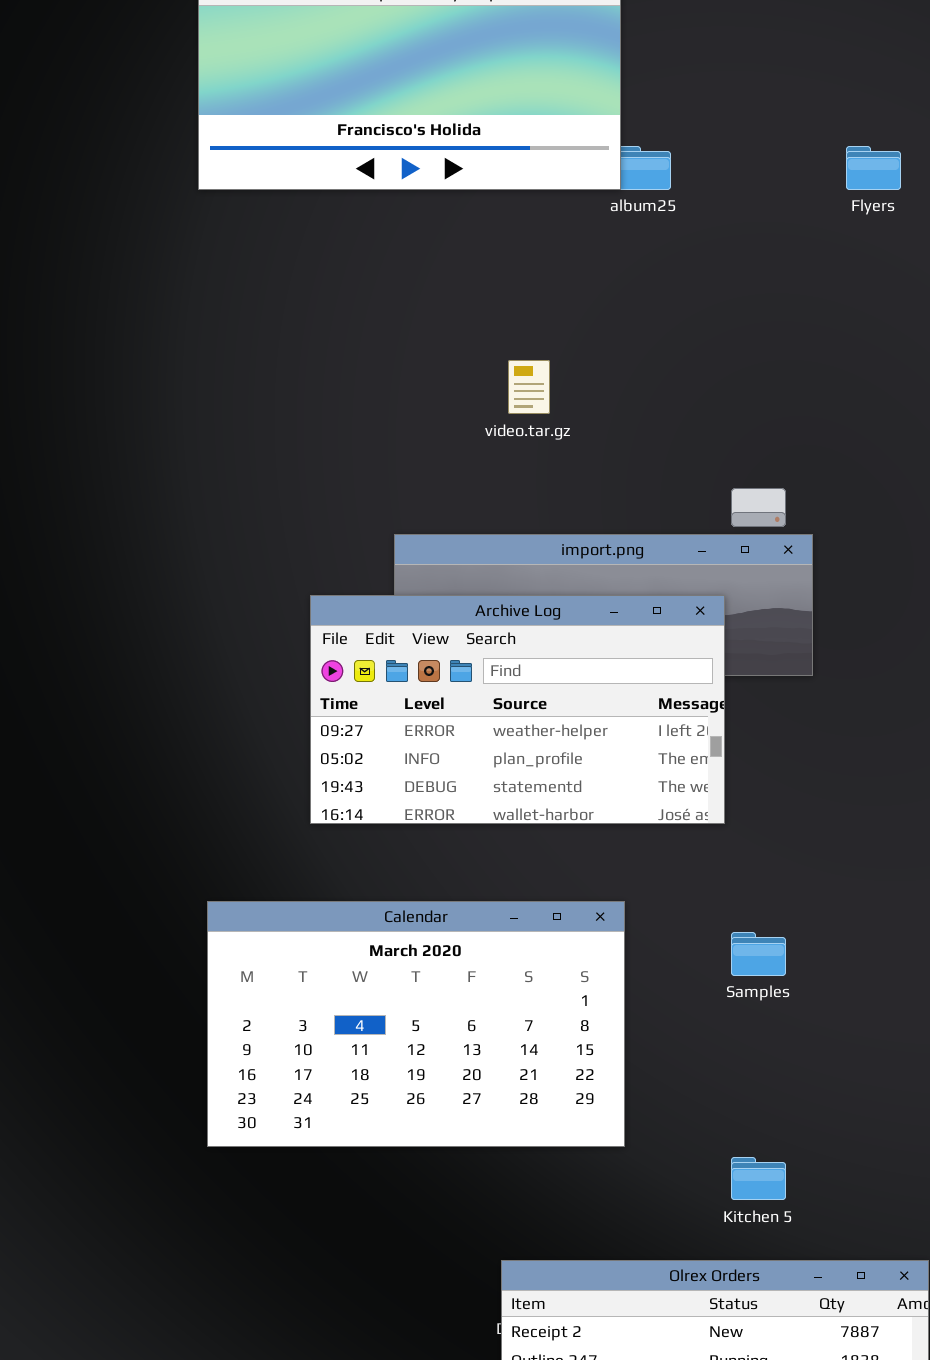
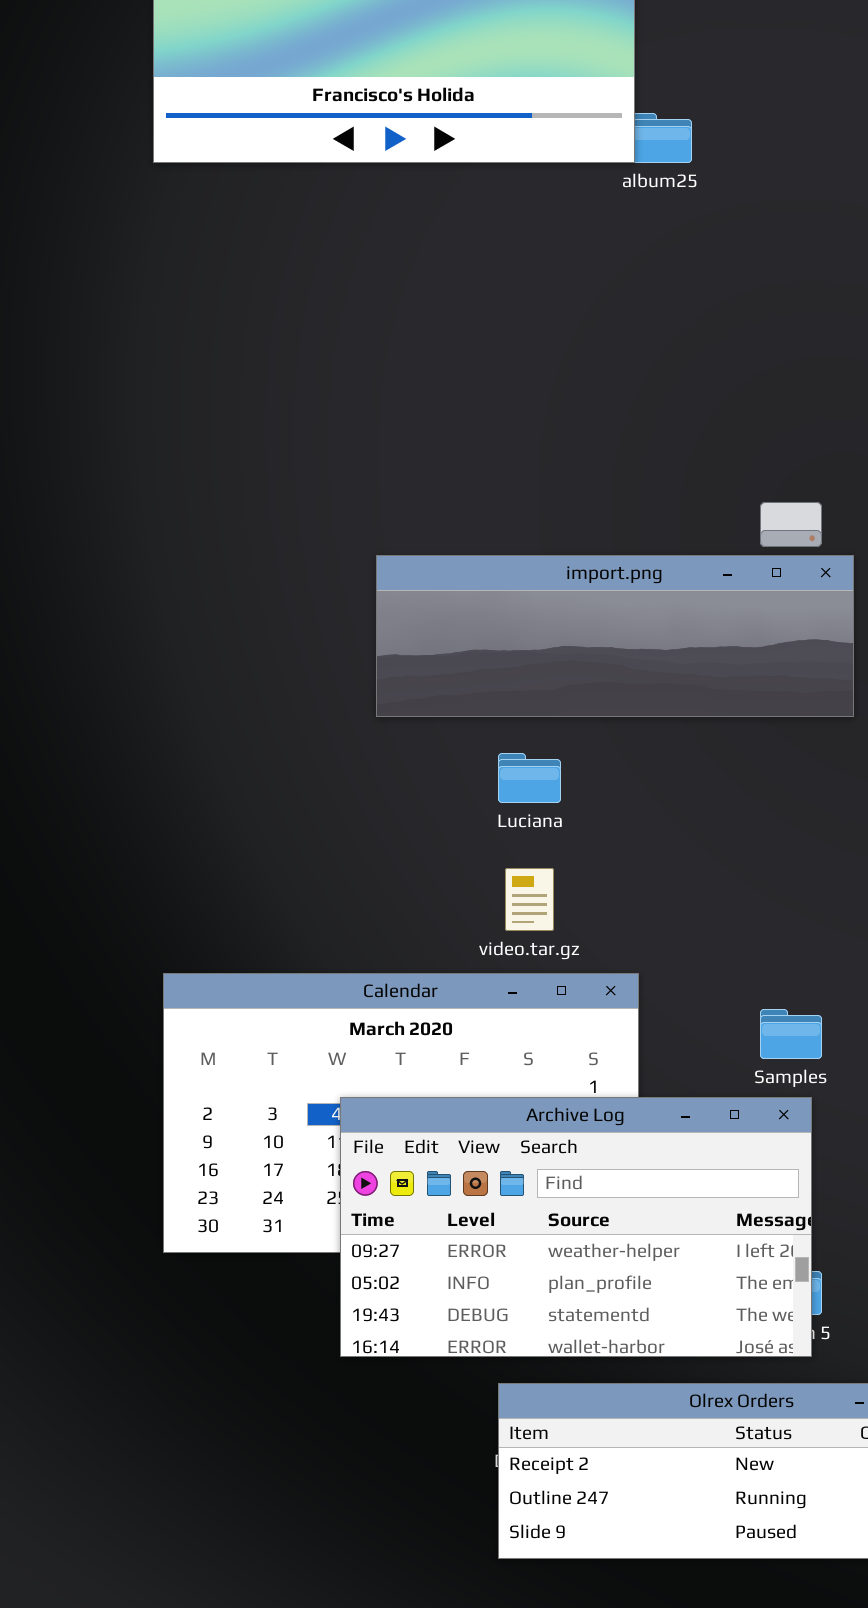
video.tar.gz: [508,360,550,414] -> [505,868,554,931], moved
Archive Log: [310,595,725,824] -> [340,1097,812,1357], moved

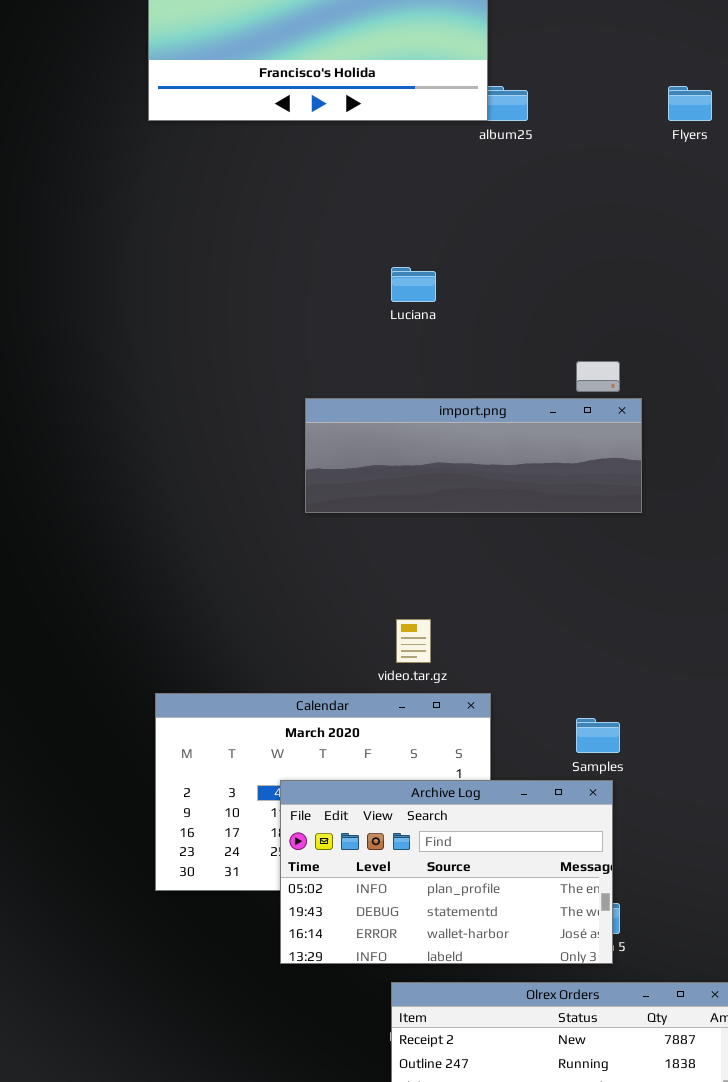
Luciana: [498,753,561,803] -> [391,267,436,302], moved
Archive Log: [340,1097,812,1357] -> [280,780,613,964], scrolled down 1 row

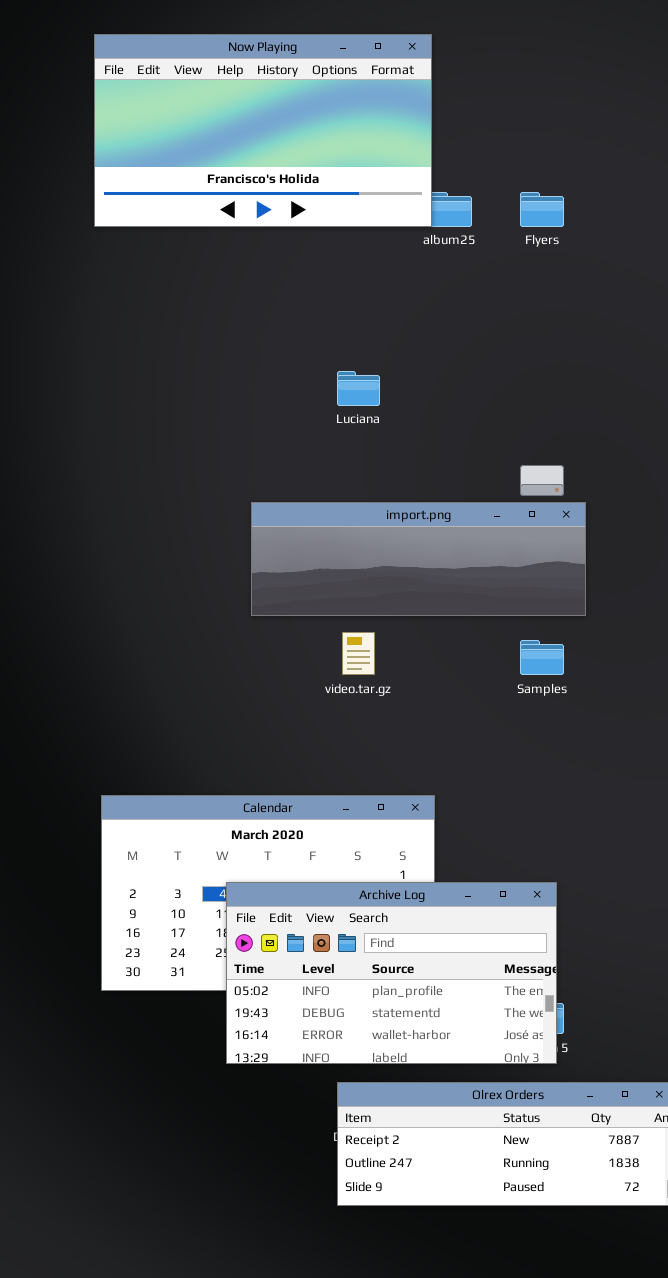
Flyers: [668,86,712,121] -> [520,192,564,227], moved
video.tar.gz: [396,619,431,663] -> [342,632,375,675], moved
Samples: [576,718,620,753] -> [520,640,564,675], moved

